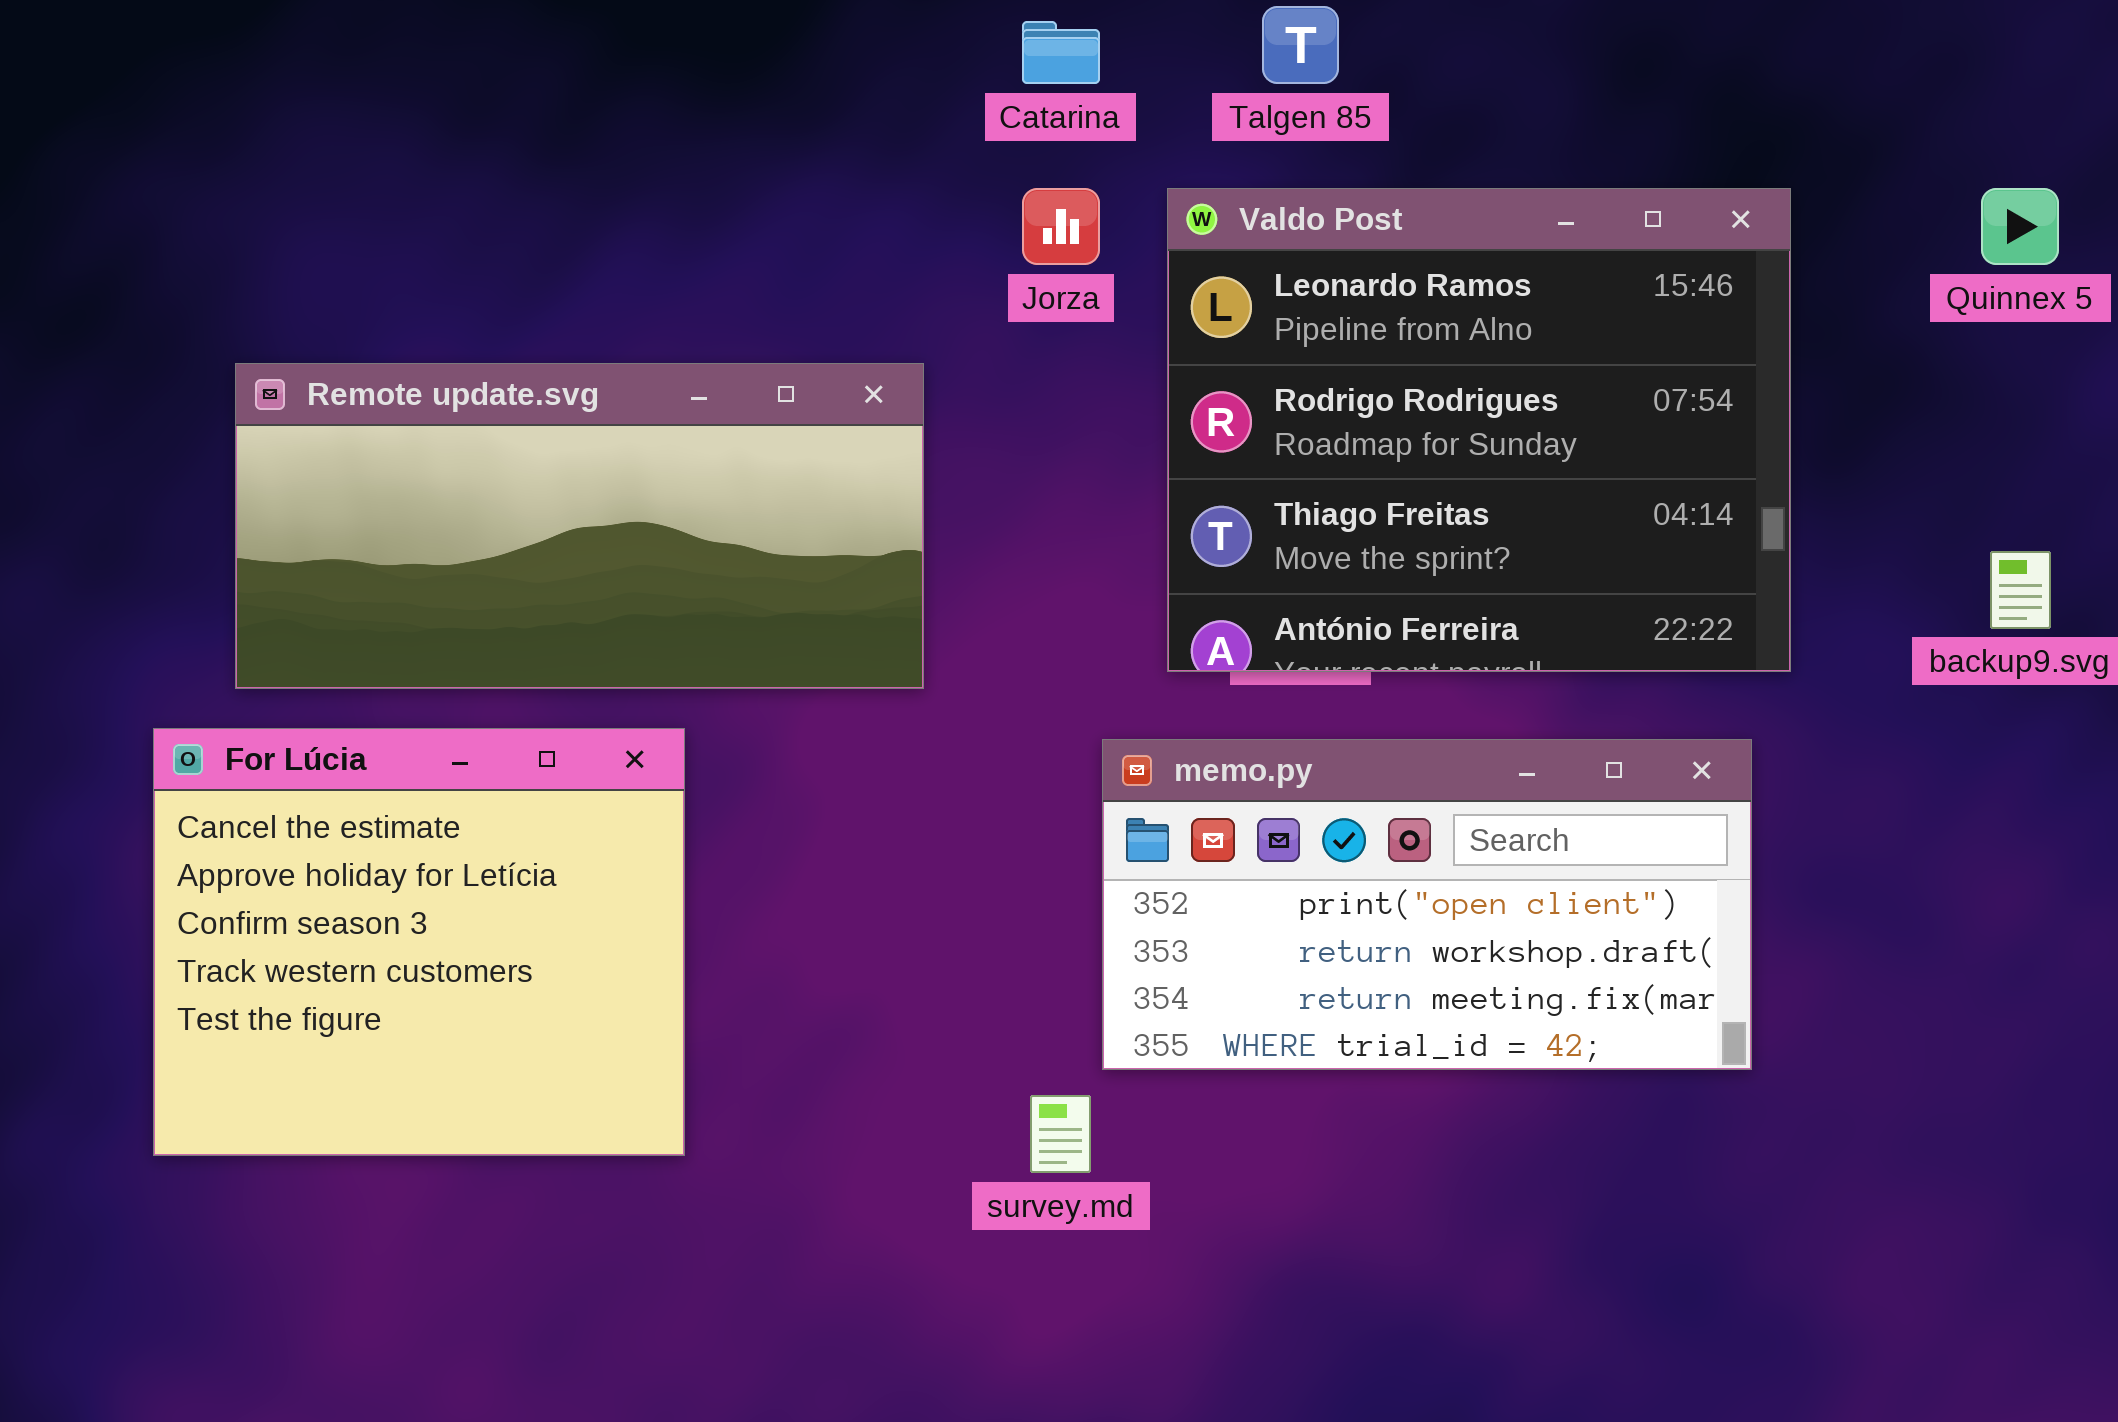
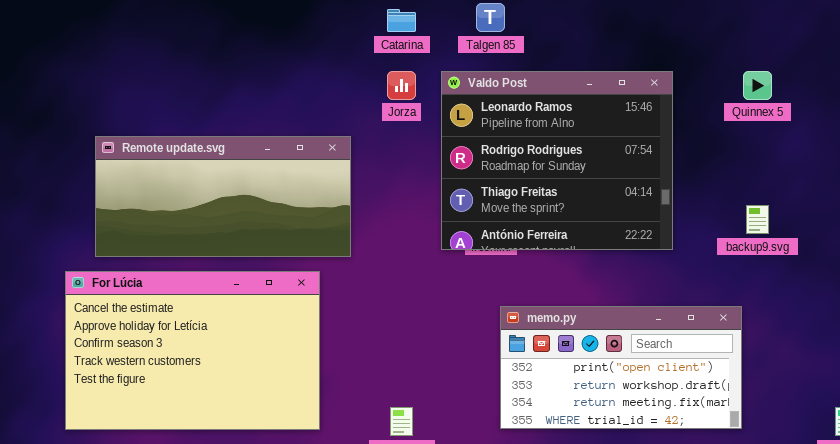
For Lúcia: [153,728,685,1156] -> [65,271,320,430], resized
memo.py: [1102,739,1752,1070] -> [500,306,742,429], moved

